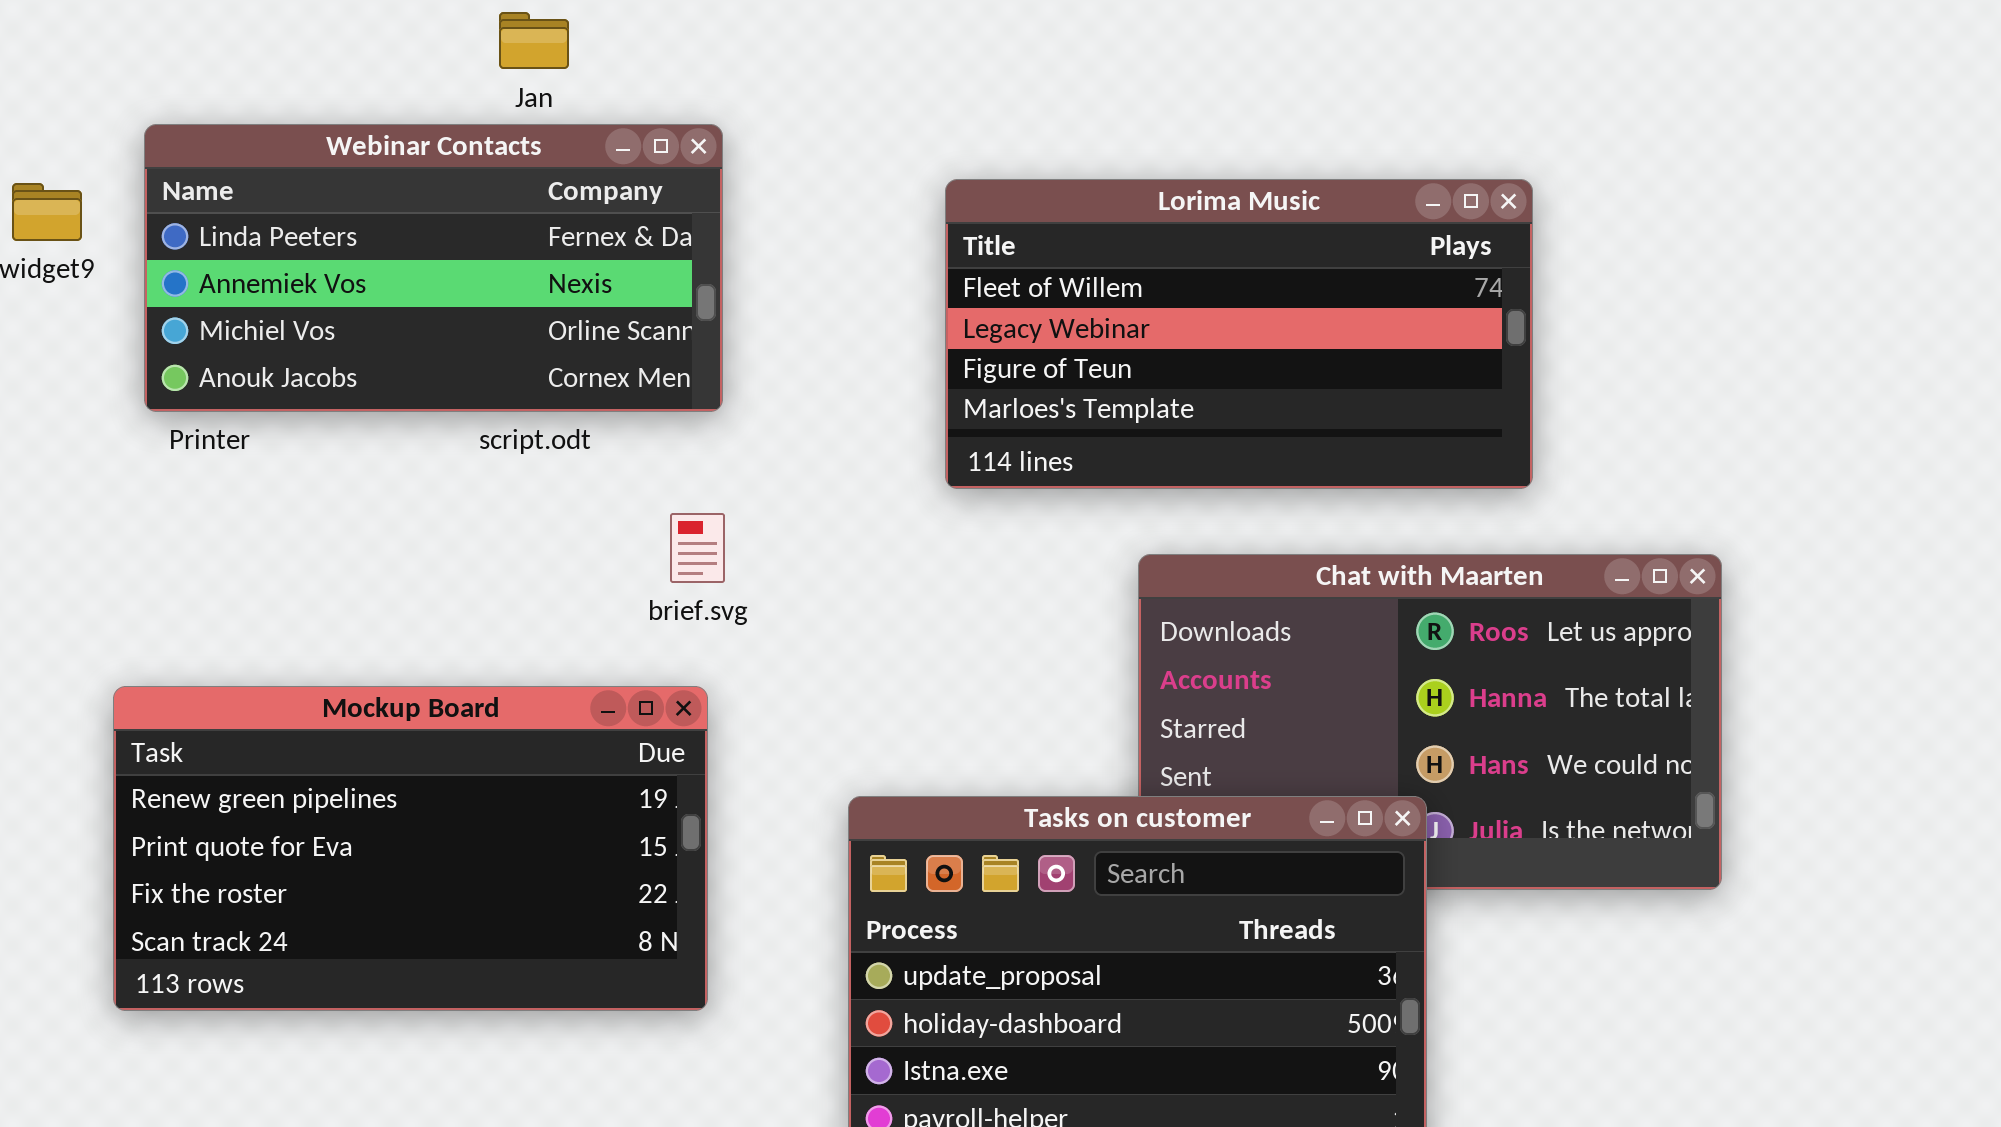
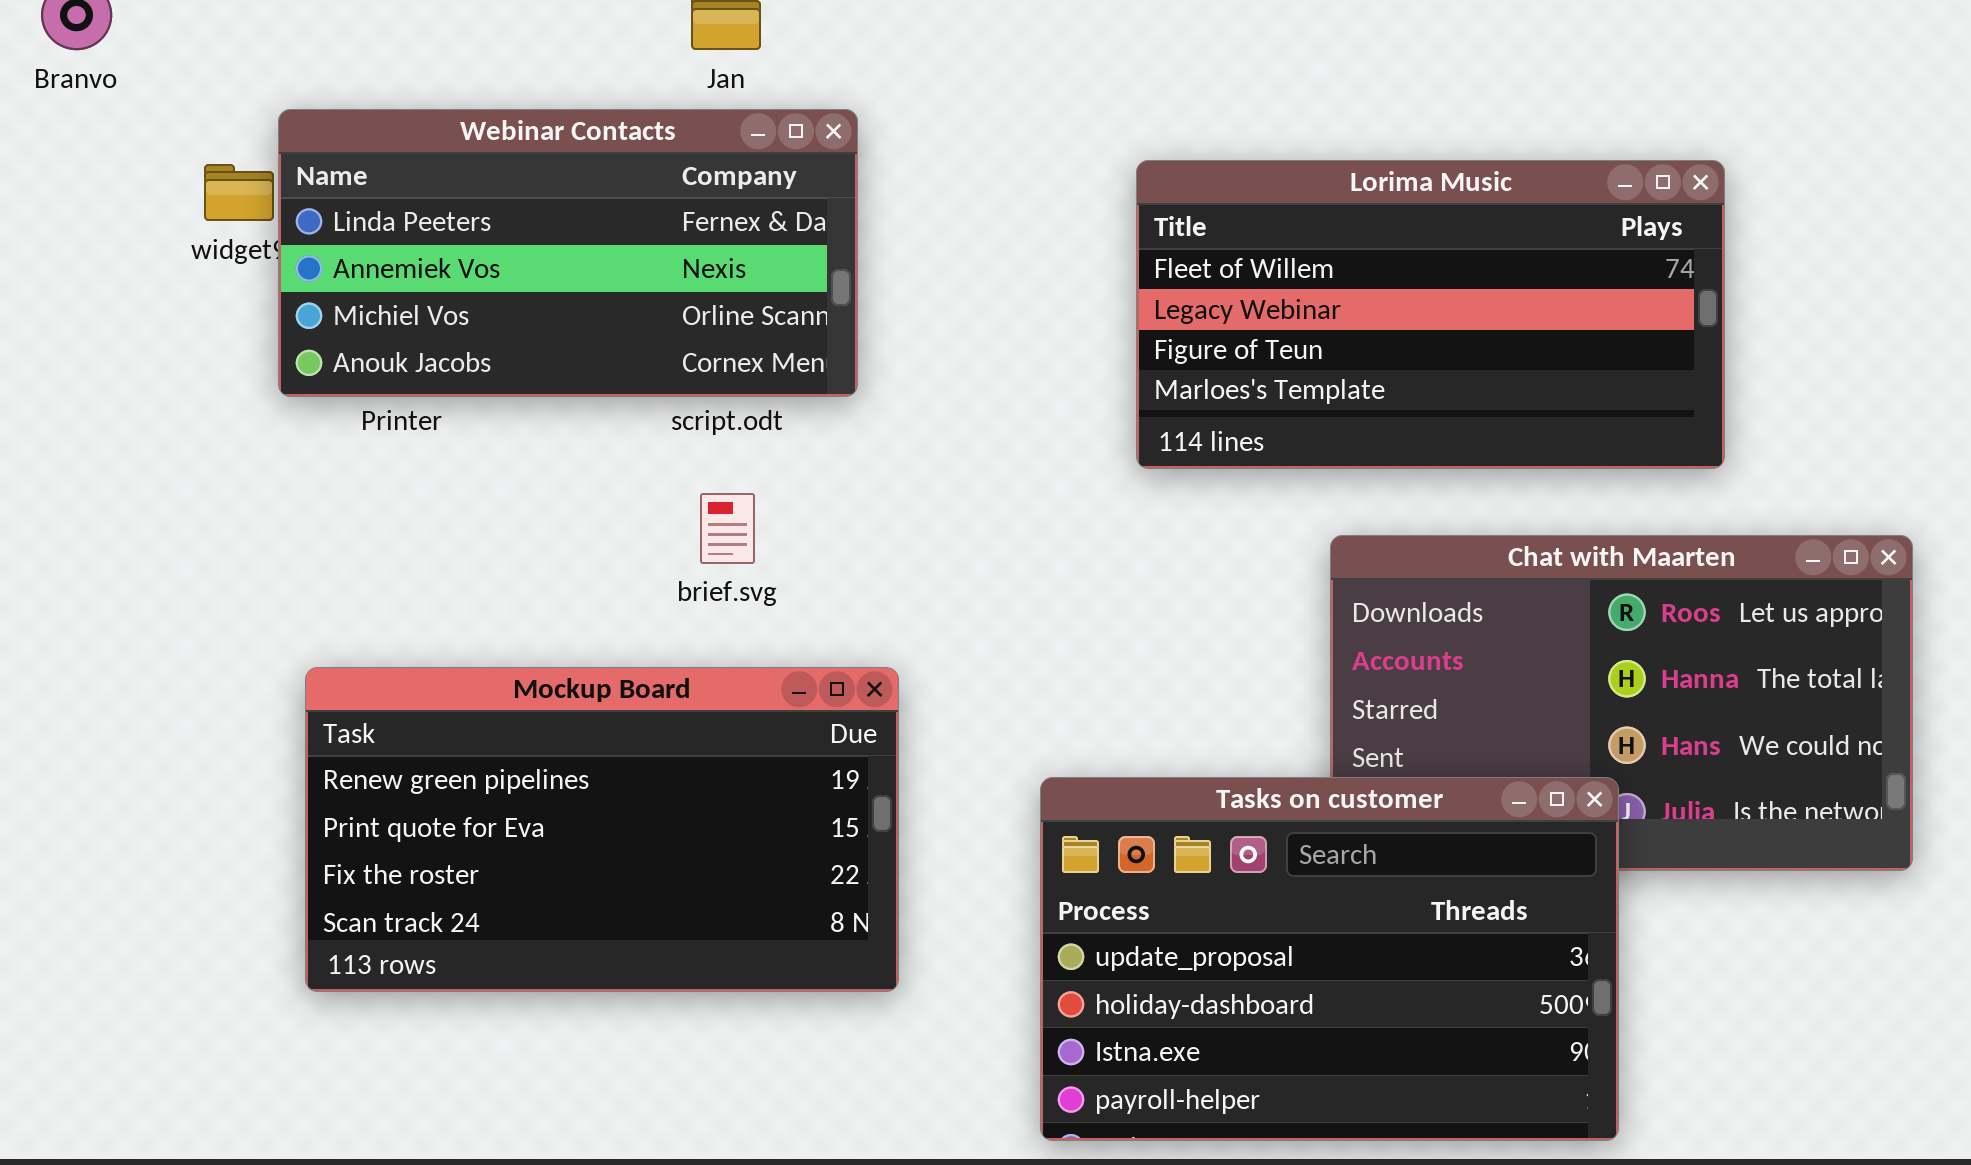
Webinar Contacts: [144,124,723,412] -> [278,109,858,397], moved
brief.svg: [670,513,725,583] -> [700,493,755,564], moved

